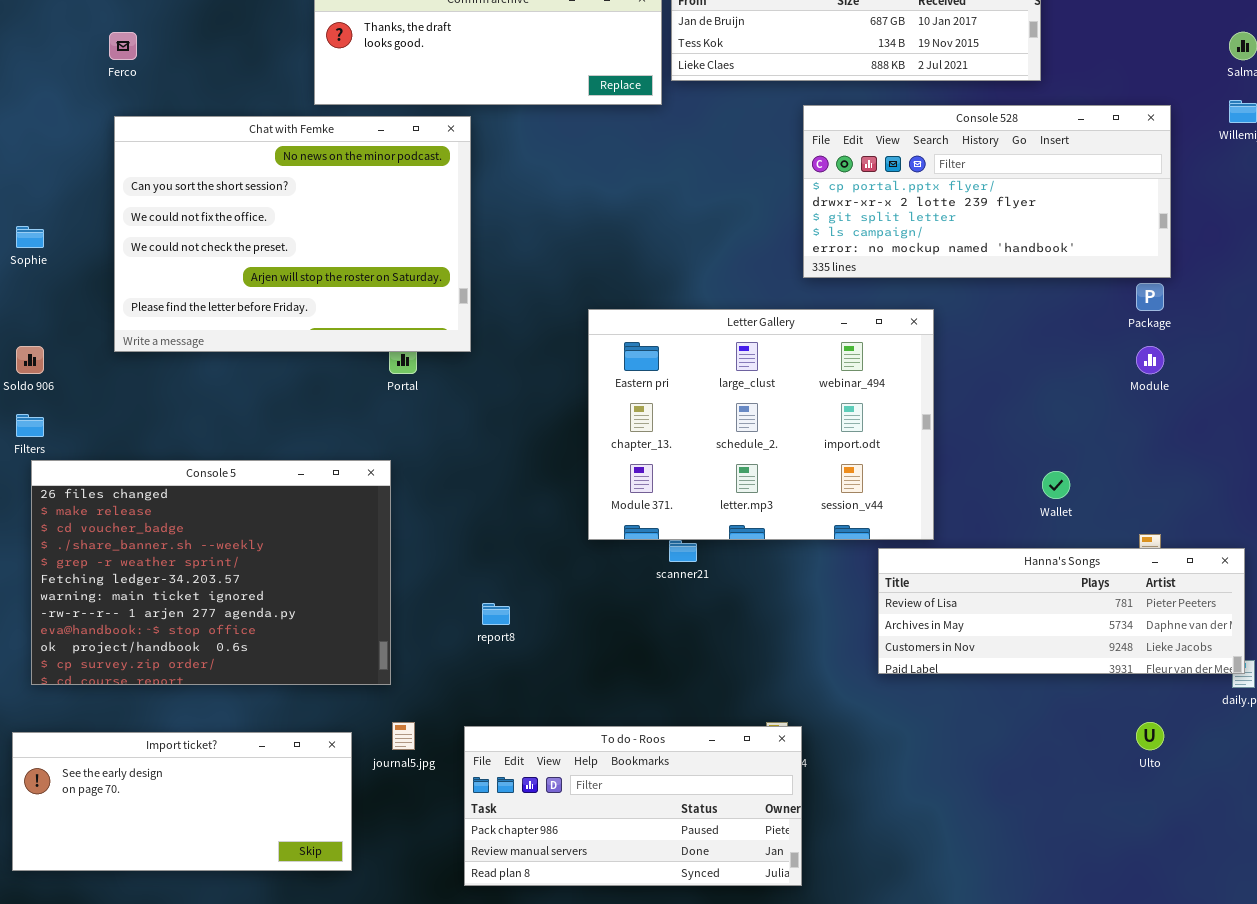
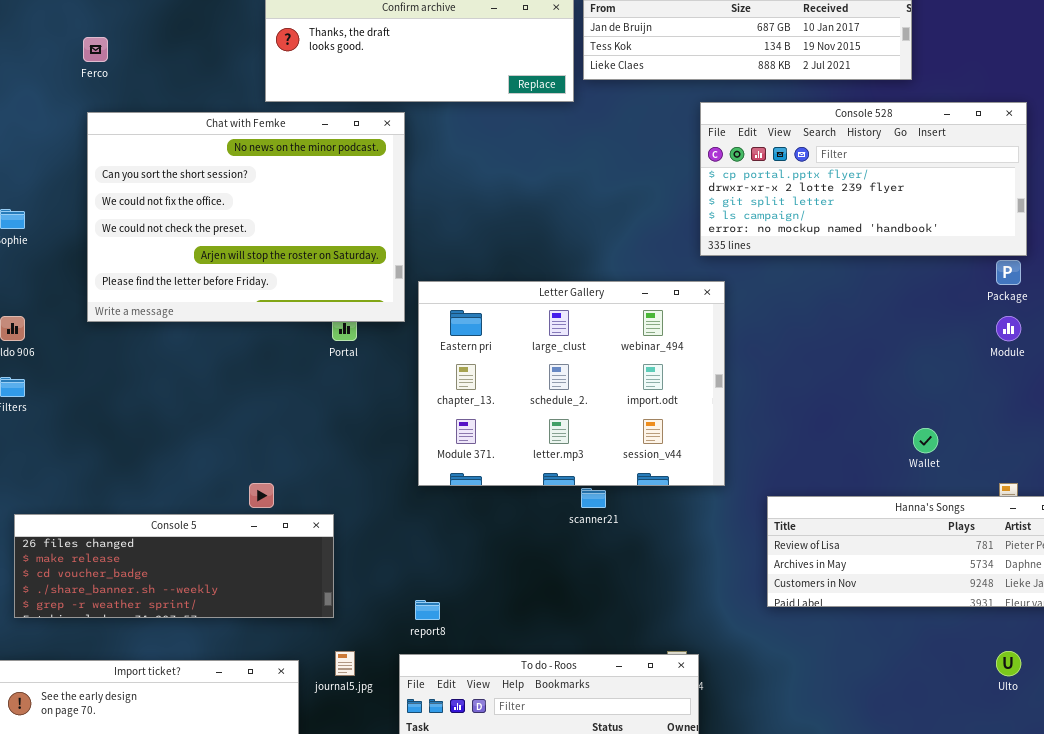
Letter Gallery: [588,309,934,540] -> [418,281,725,486], moved
Console 5: [31,460,391,685] -> [14,514,334,618], resized
report8: [482,603,510,625] -> [415,600,440,620], moved

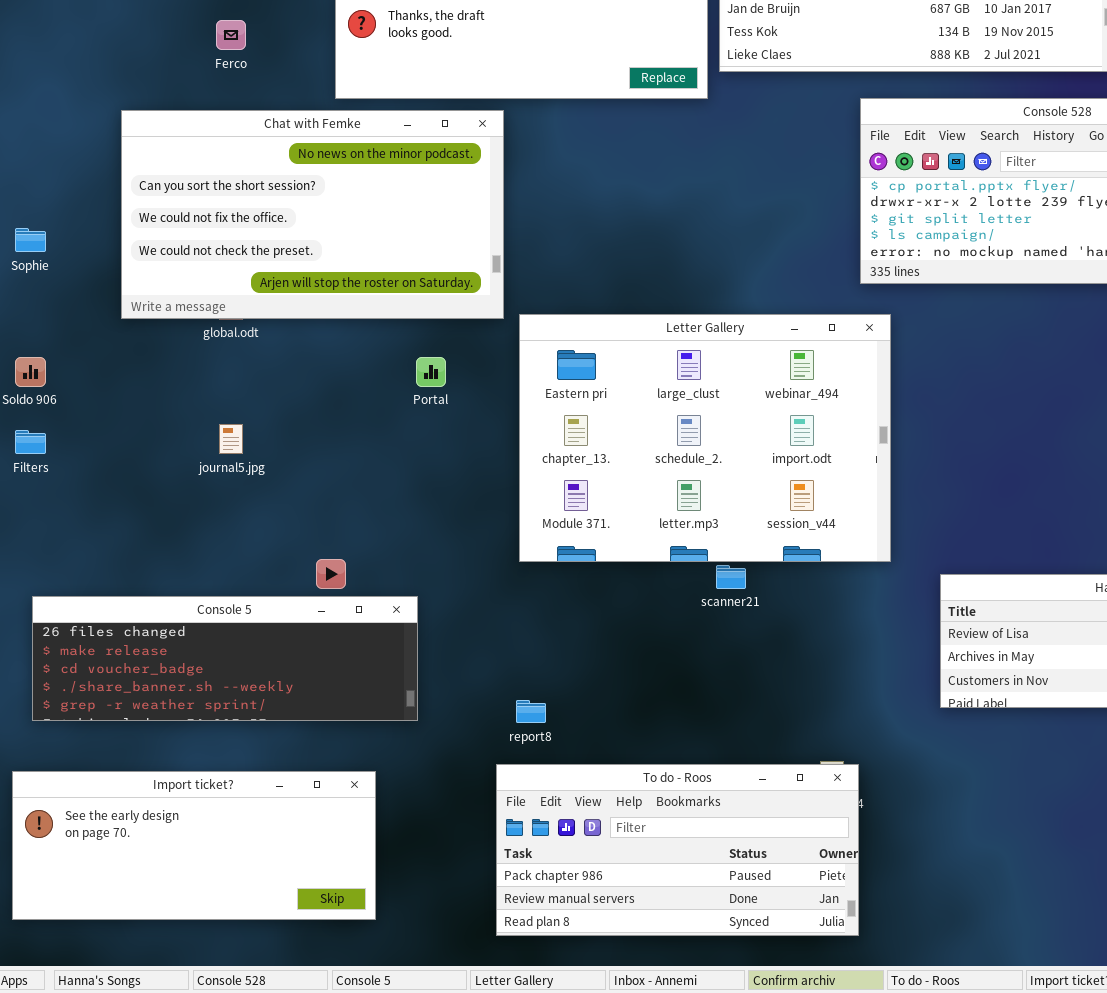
Ferco: [83,37,108,62] -> [216,20,246,50], moved
Chat with Femke: [87,112,405,322] -> [121,110,504,319], resized
journal5.jpg: [335,651,355,676] -> [219,424,243,454], moved

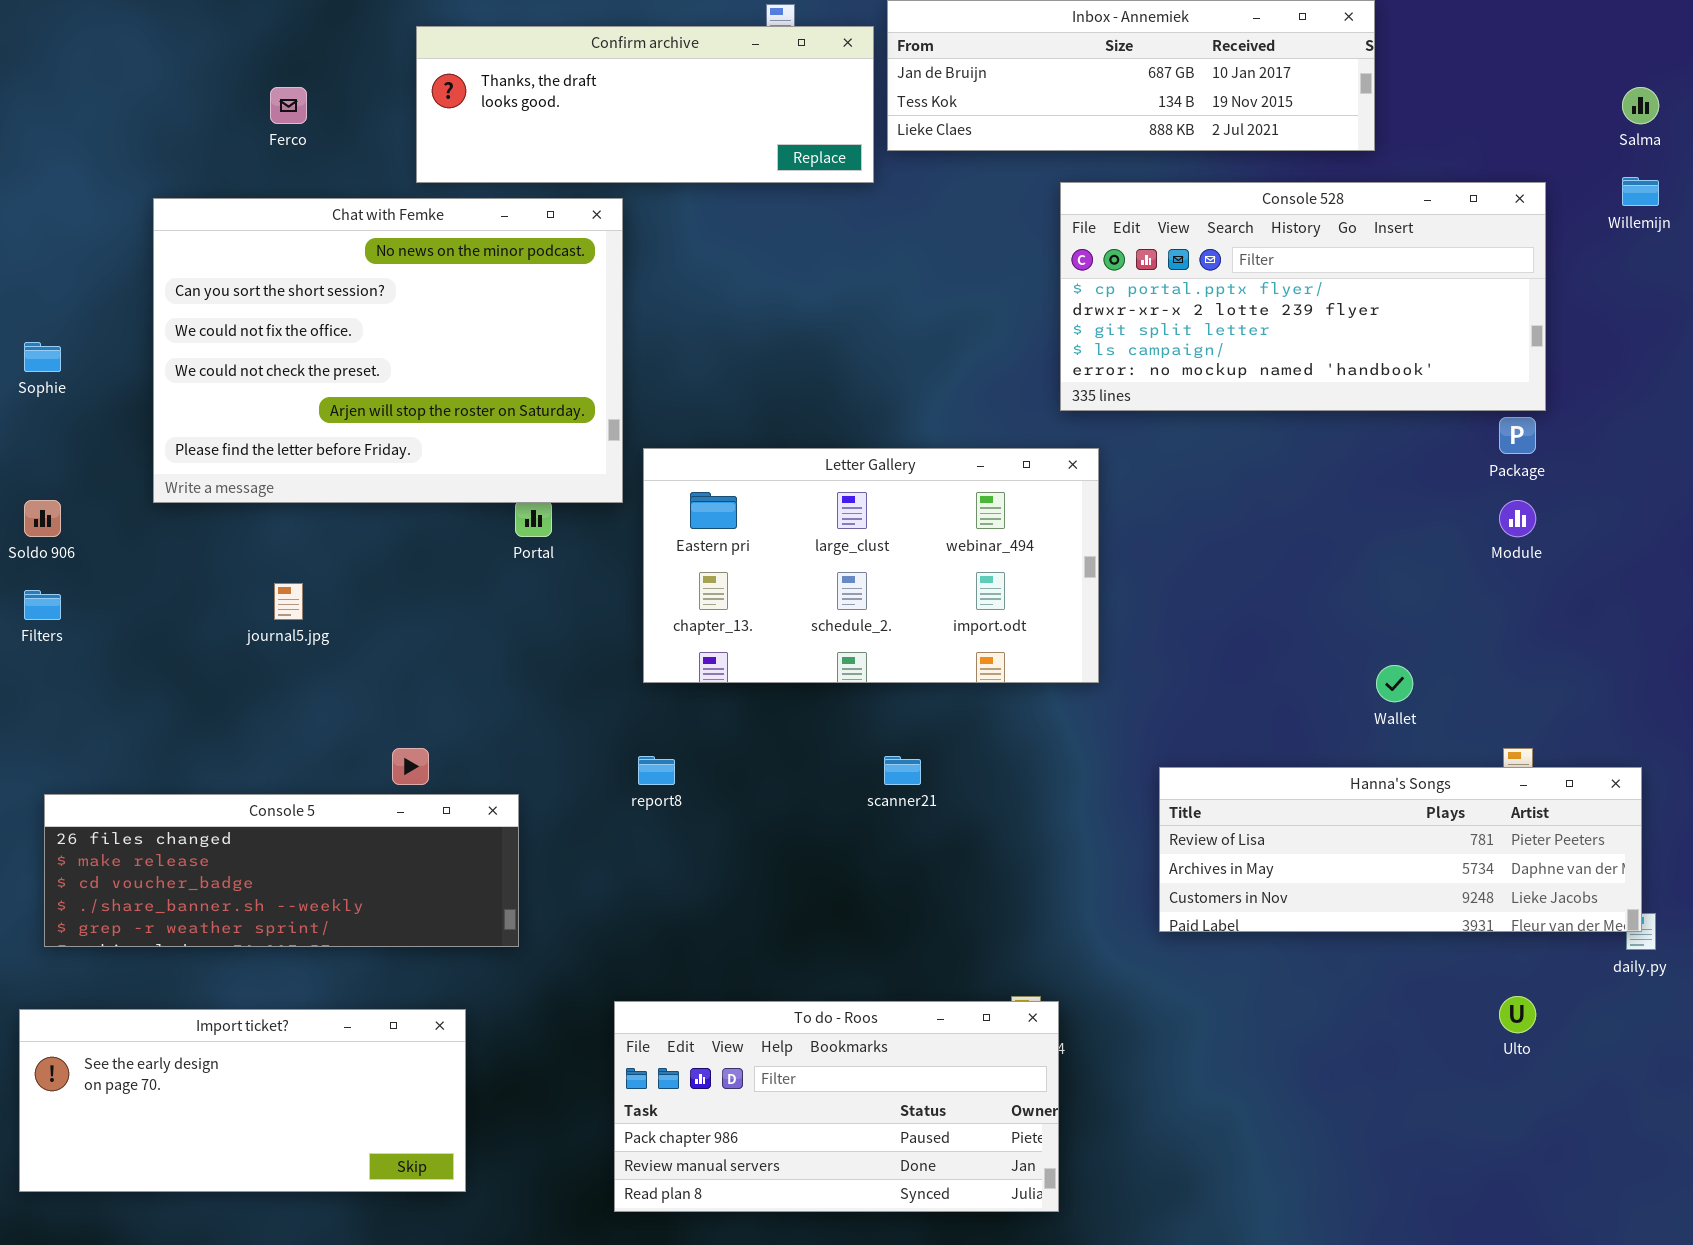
Chat with Femke: [121,110,504,319] -> [153,198,623,503], resized
Letter Gallery: [519,314,891,562] -> [643,448,1099,683], resized
report8: [516,700,546,723] -> [638,756,675,785], moved

